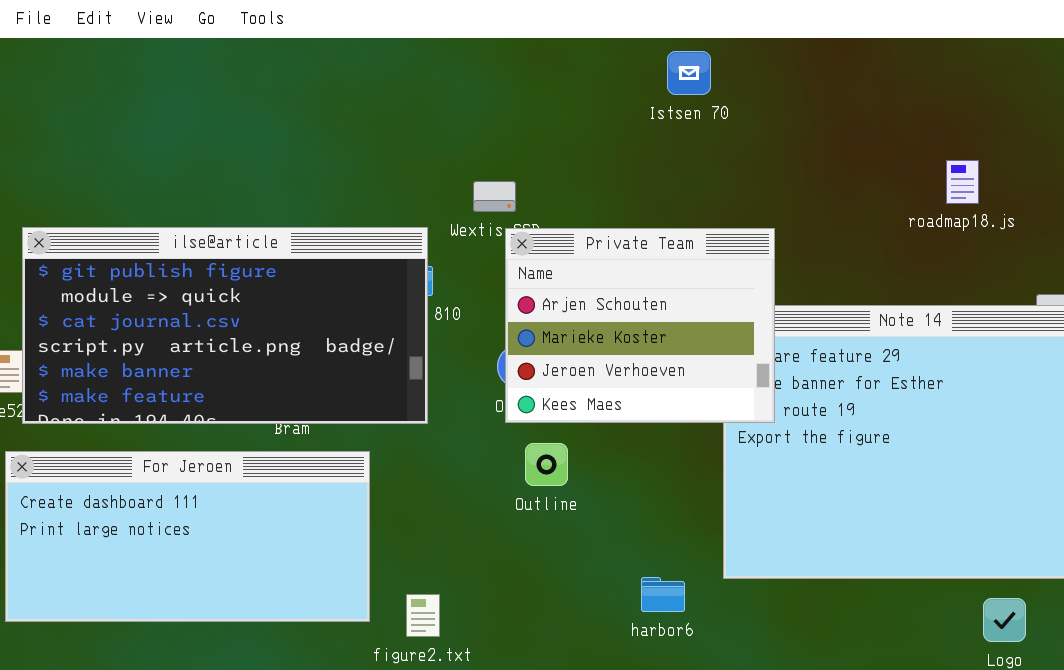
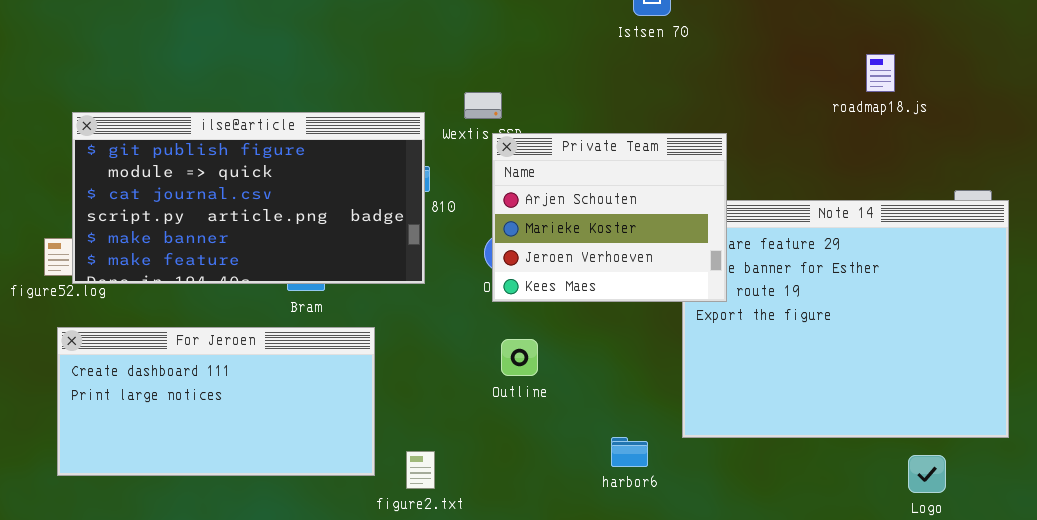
roadmap18.js: [946,160,979,204] -> [866,54,895,92], moved
ilse@article: [22,227,428,424] -> [72,112,425,284], moved
Outline: [525,443,568,486] -> [501,339,538,376], moved

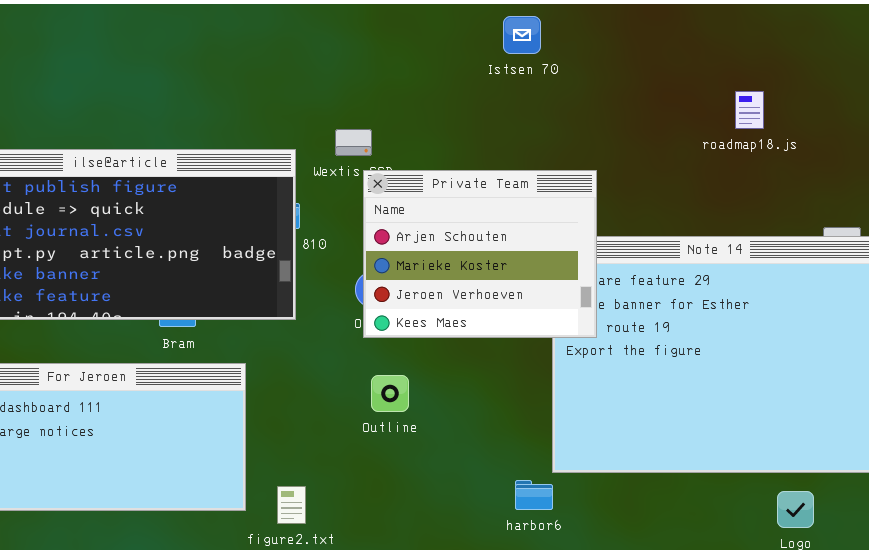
harbor6: [611,437,648,467] -> [515,480,553,510], moved

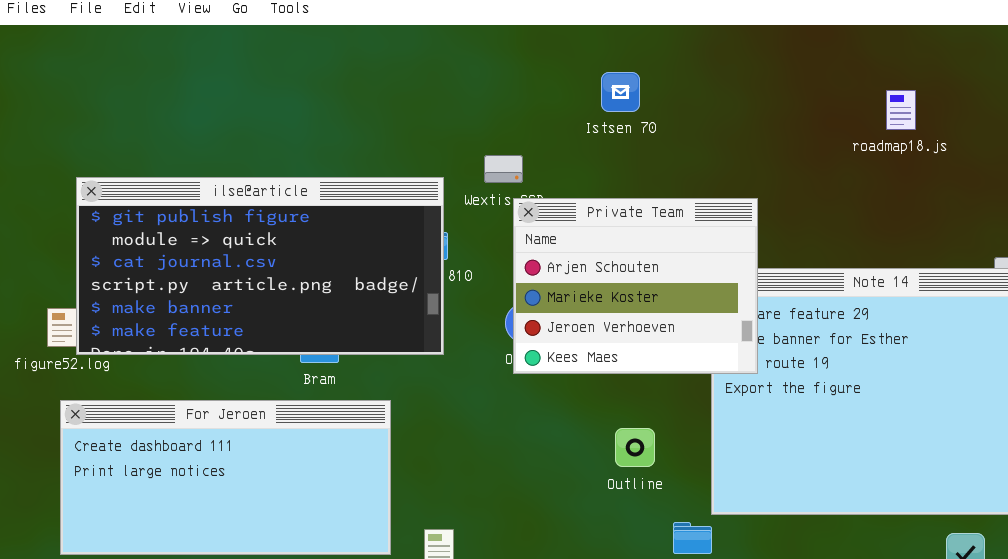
Istsen 70: [503,16,541,54] -> [601,72,640,112], moved
roadmap18.js: [735,91,764,129] -> [886,90,916,130], moved
Outline: [371,375,409,412] -> [615,428,655,467], moved

